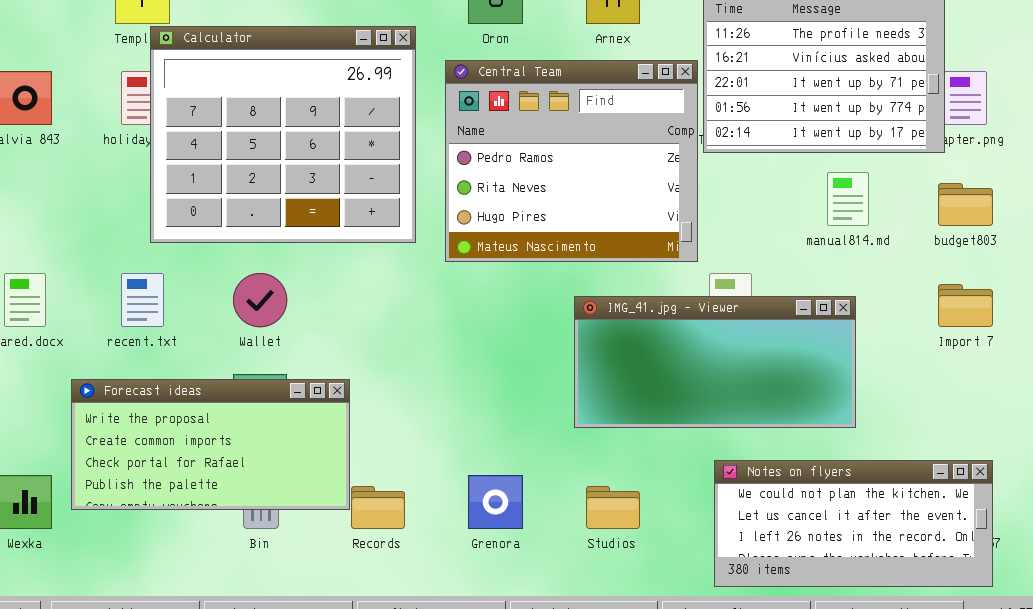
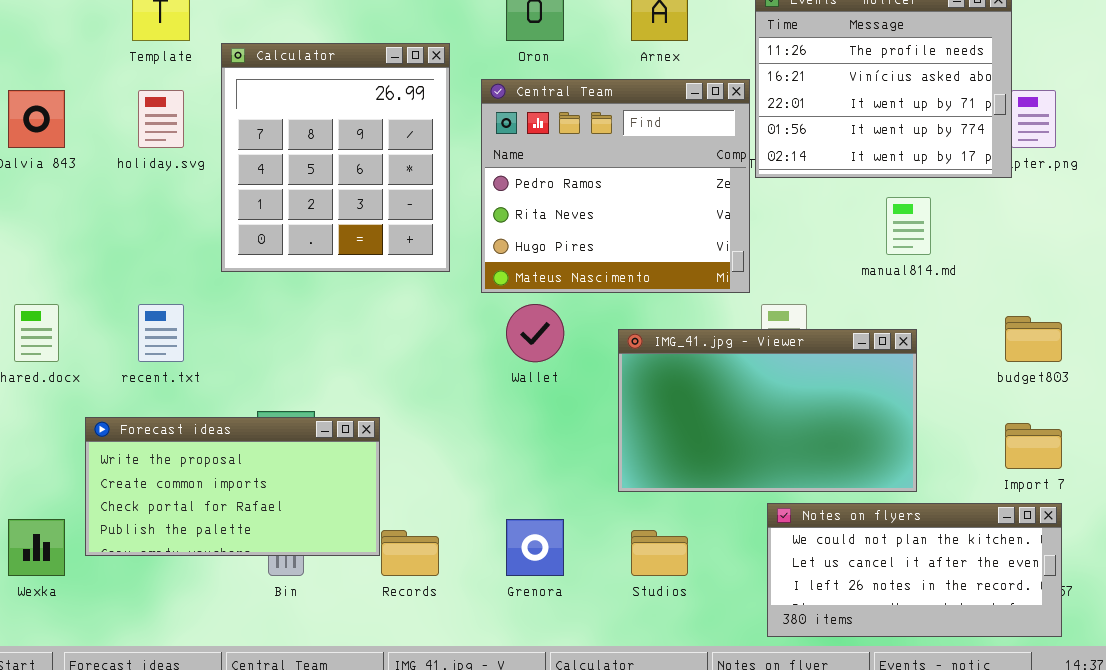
Calculator: [150,26,416,243] -> [221,43,450,272], resized
budget803: [938,183,993,226] -> [1005,316,1062,362], moved
Wallet: [233,273,287,327] -> [506,304,564,362], moved
Import 7: [938,284,993,327] -> [1005,423,1062,469], moved
IMG_41.jpg - Viewer: [574,296,856,428] -> [618,329,917,492], resized

